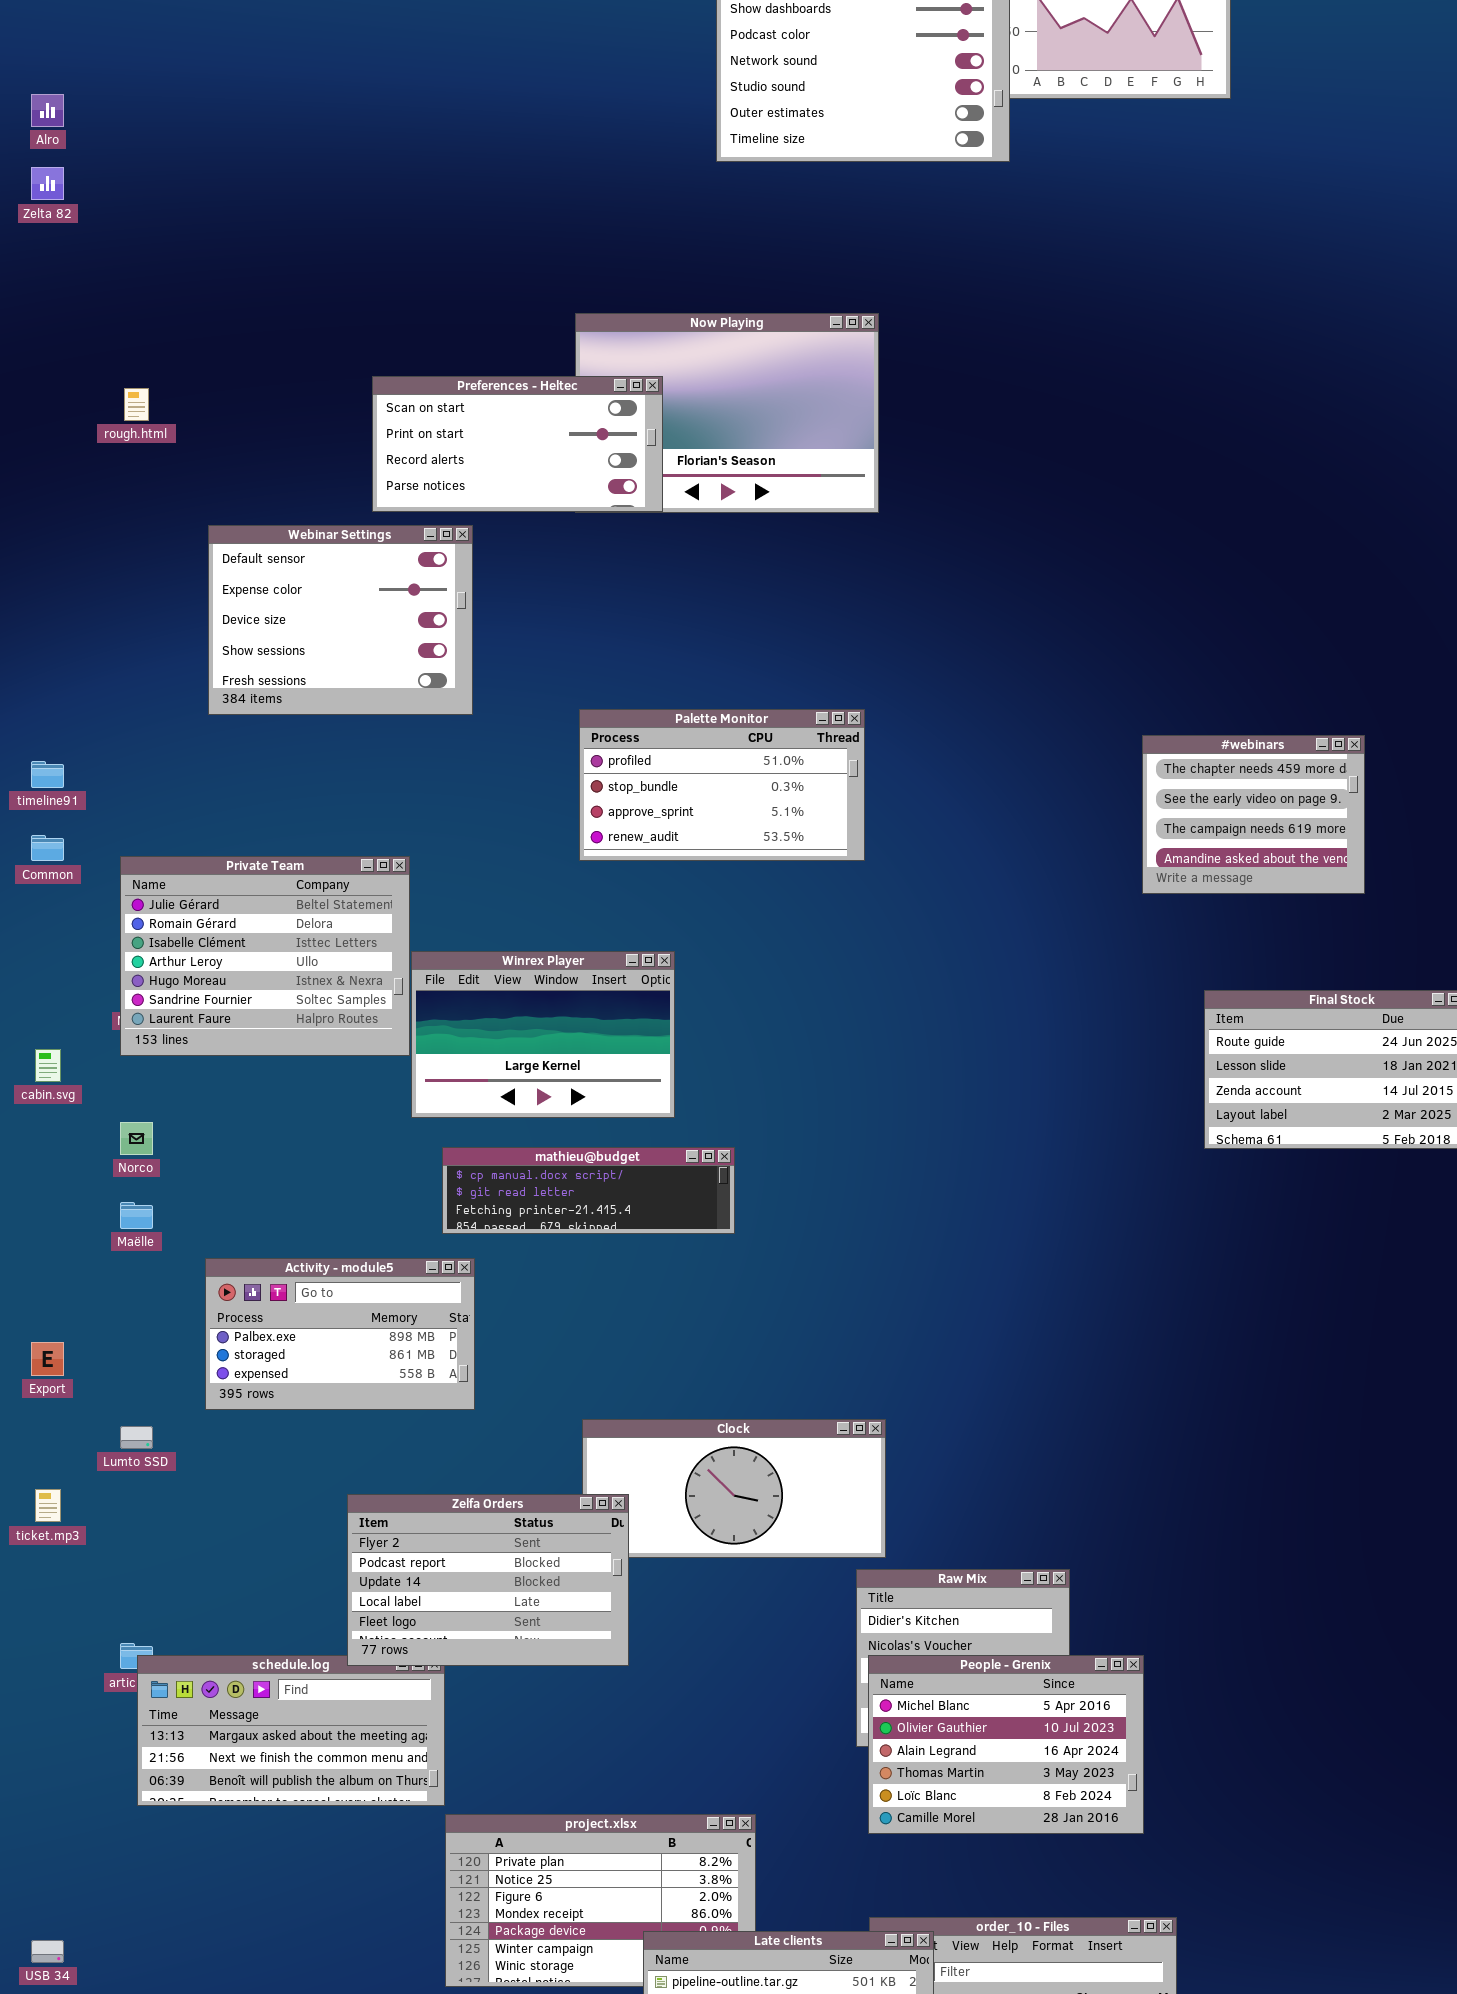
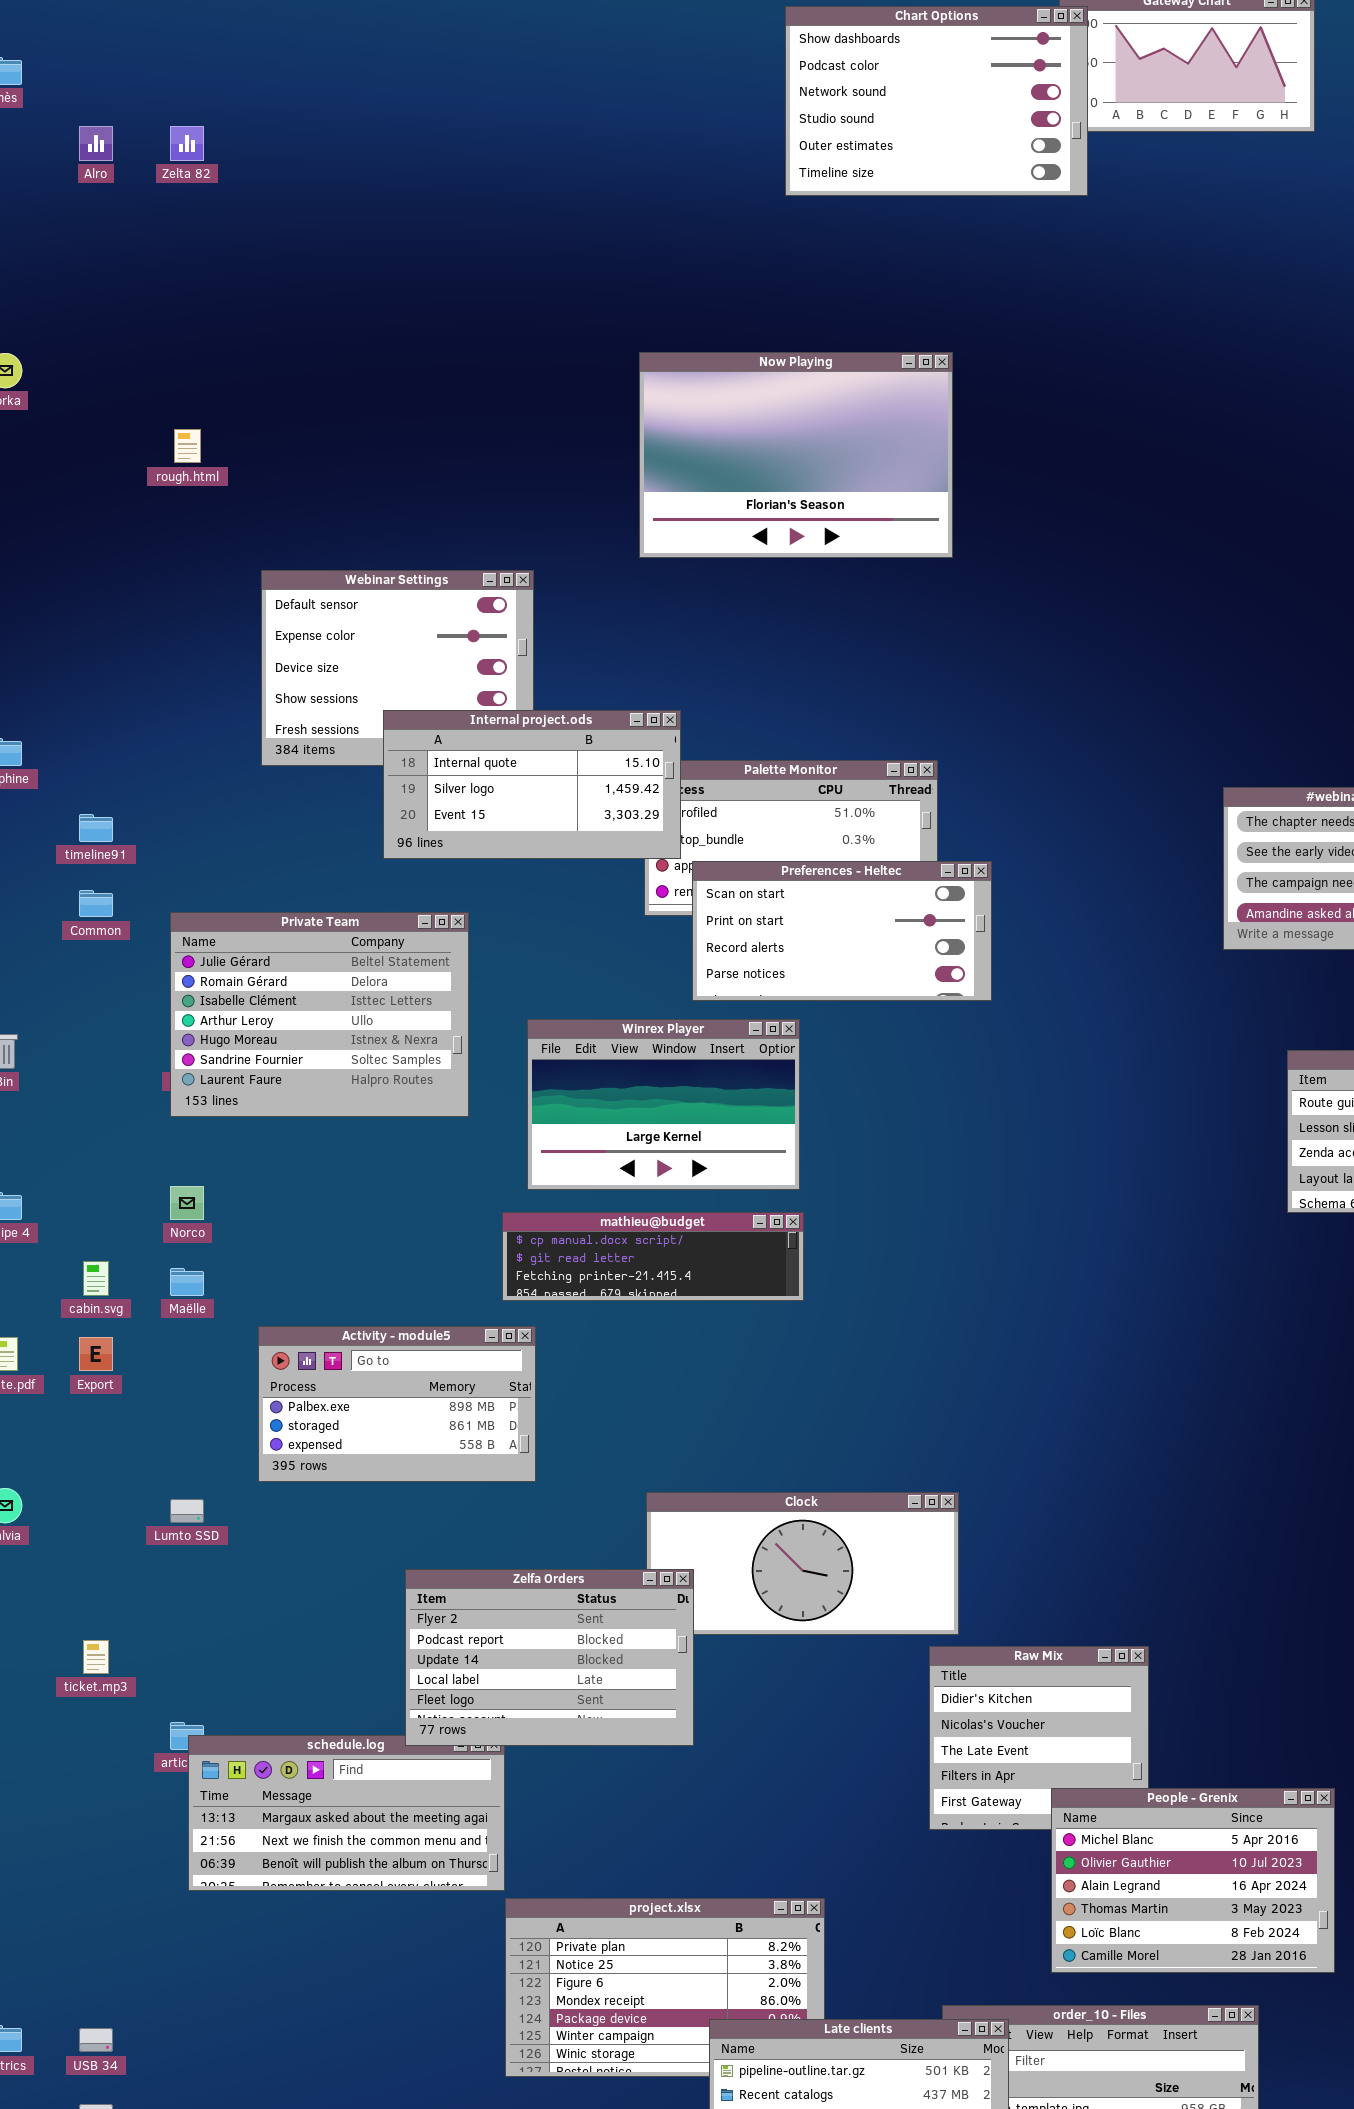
Zelta 82: [31,167,64,200] -> [170,126,204,161], moved
Preferences - Heltec: [372,376,663,512] -> [692,861,992,1001], moved
Internal project.ods: none -> [383,710,681,859], opened
Winrex Player: [411,951,675,1118] -> [527,1019,800,1190], moved
cabin.svg: [35,1049,61,1082] -> [83,1261,109,1296], moved
Export: [31,1342,64,1376] -> [79,1337,113,1371], moved
ticket.mp3: [35,1489,61,1522] -> [83,1640,109,1674], moved
People - Grenix: [868,1655,1144,1834] -> [1051,1788,1335,1973], moved

